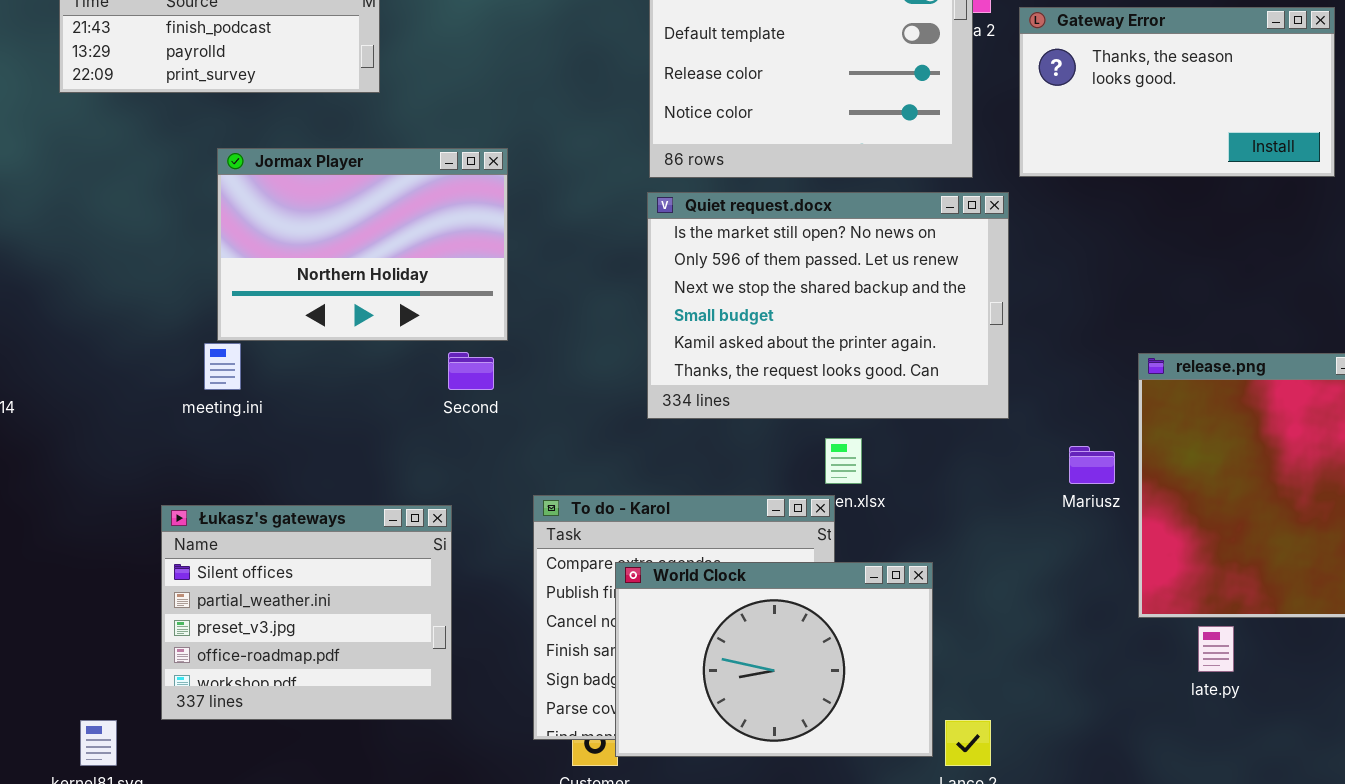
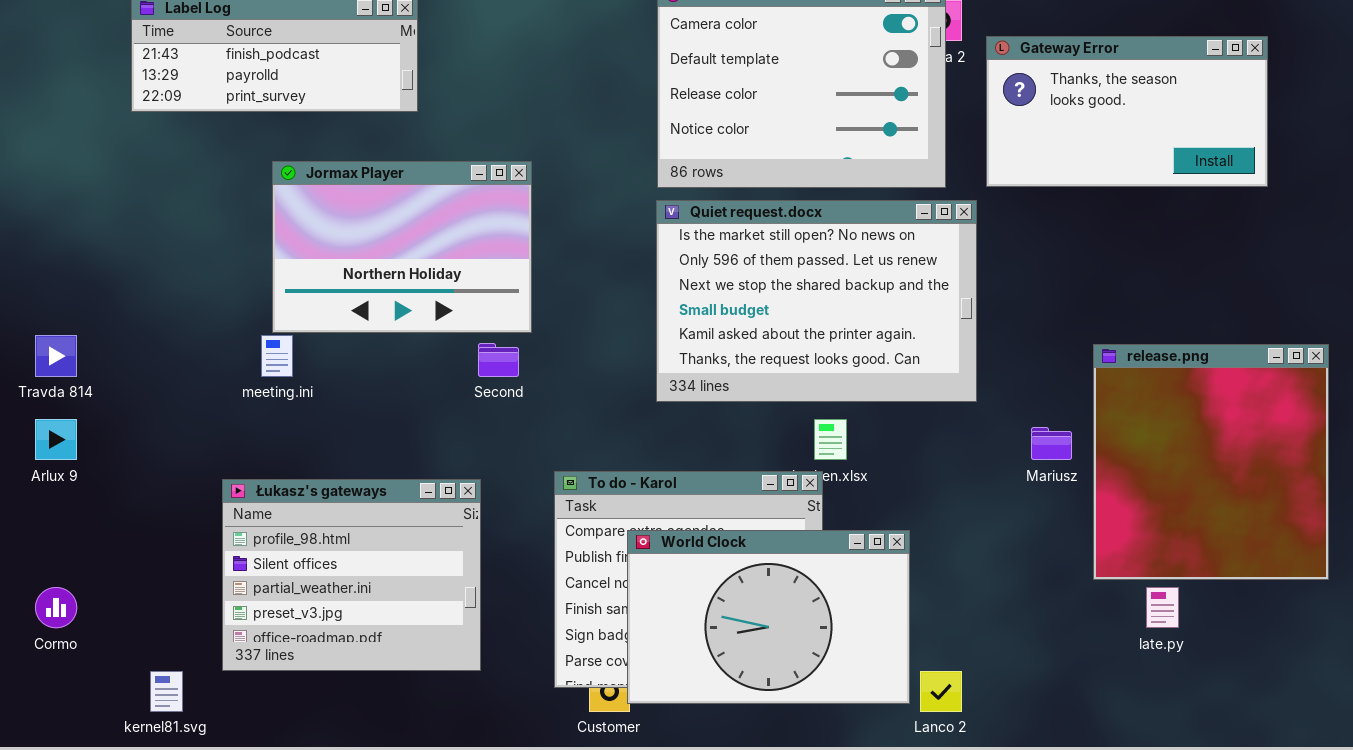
Łukasz's gateways: [161,505,452,720] -> [222,479,481,671], scrolled up 1 row

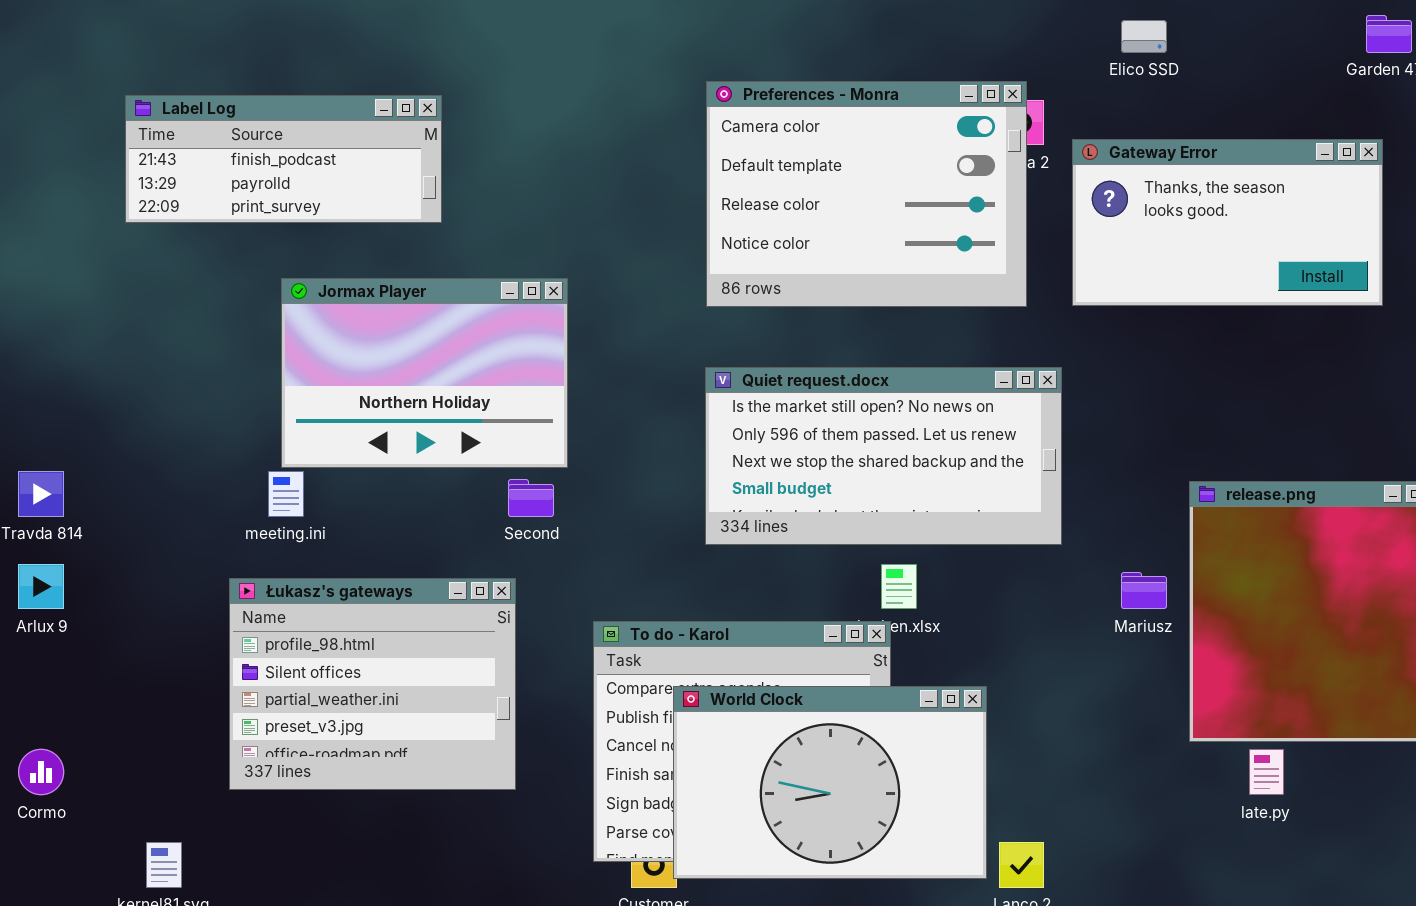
Quiet request.docx: [656,200,977,402] -> [705,367,1062,545], resized
Łukasz's gateways: [222,479,481,671] -> [229,578,516,790], moved

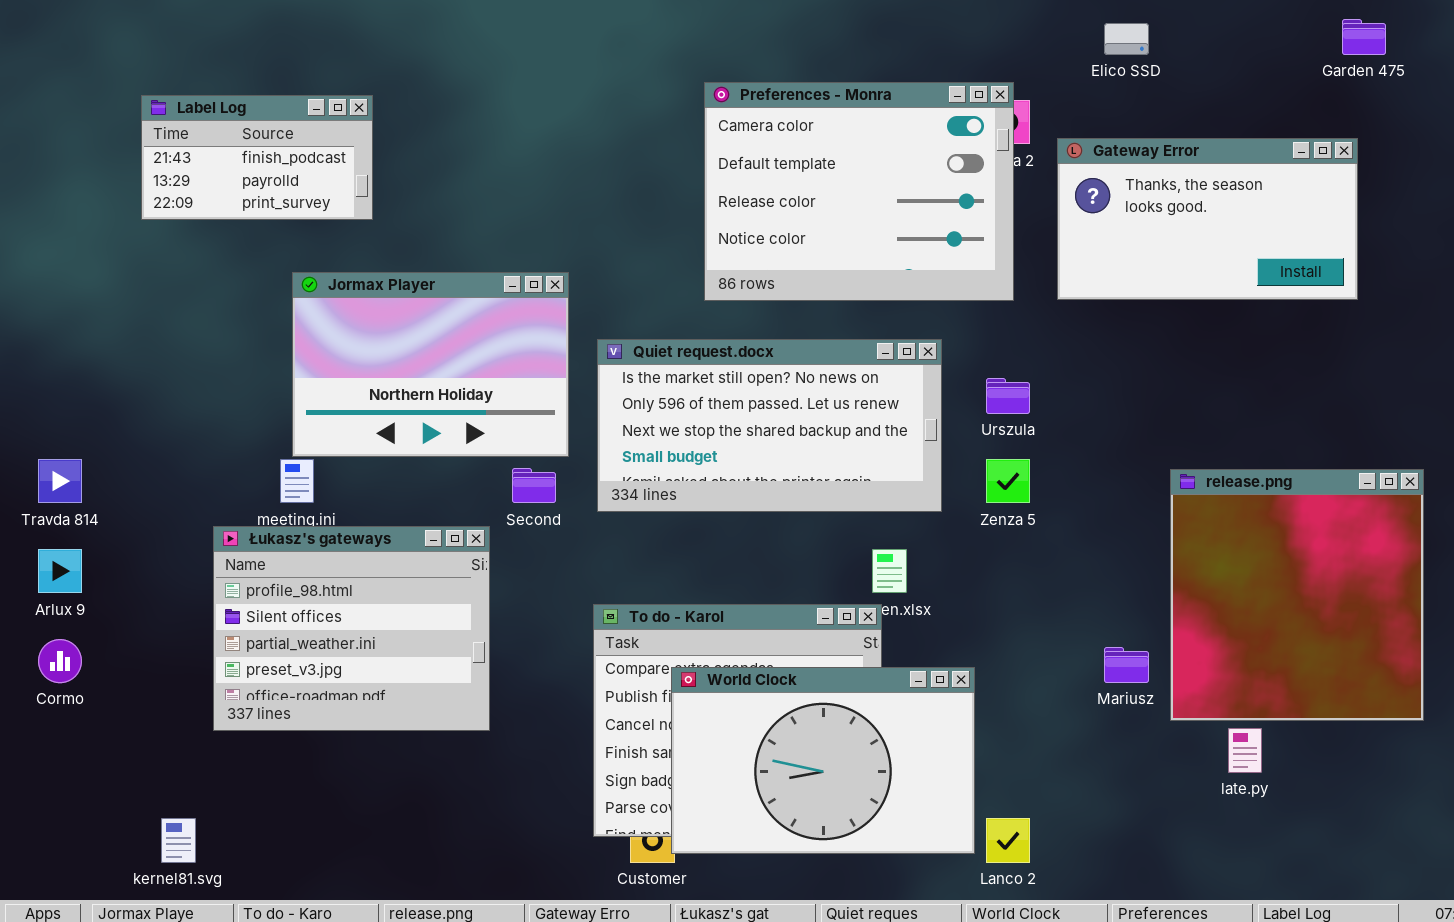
Label Log: [125,95,442,223] -> [141,95,373,220], resized
Quiet request.docx: [705,367,1062,545] -> [597,339,942,512], moved
Mariusz: [1121,572,1167,609] -> [1104,647,1149,683], moved
Łukasz's gateways: [229,578,516,790] -> [213,526,490,731], moved
Cormo: [18,749,64,795] -> [38,639,82,683], moved

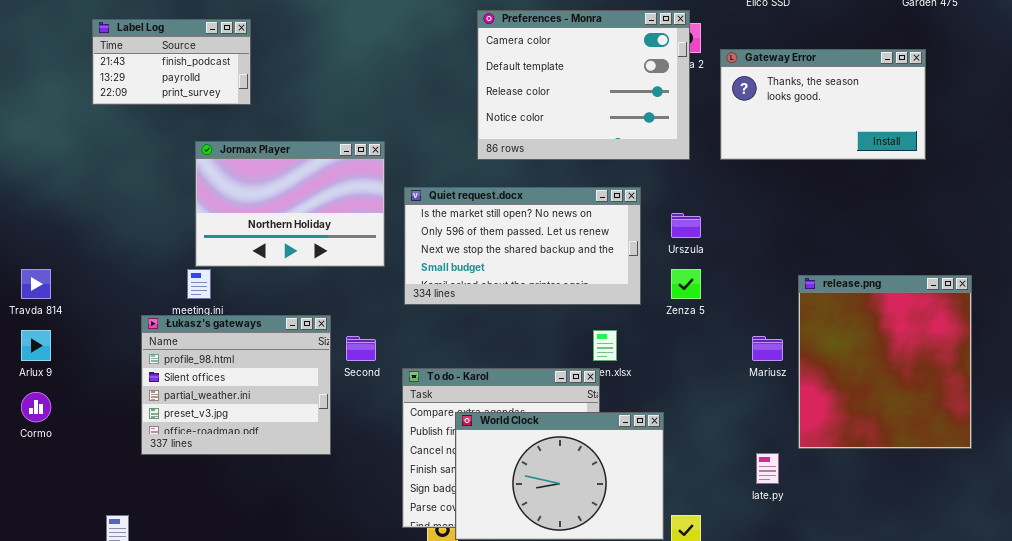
Second: [512,468,556,503] -> [346,336,376,361], moved
Mariusz: [1104,647,1149,683] -> [752,336,783,361], moved
late.py: [1228,728,1262,773] -> [756,453,779,484], moved

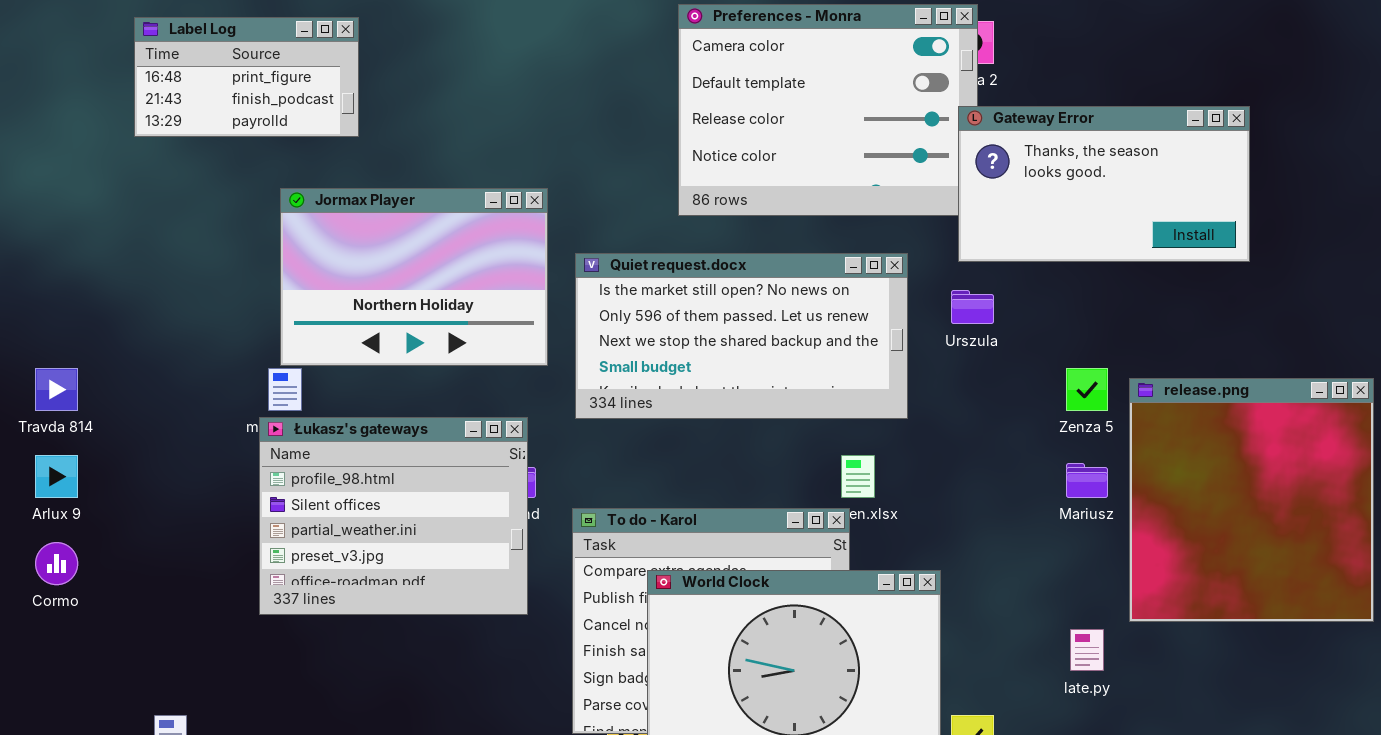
Label Log: [92,19,251,105] -> [134,17,359,137], scrolled up 1 row
Gateway Error: [720,49,926,160] -> [958,106,1250,262], moved
Zenza 5: [671,269,701,299] -> [1066,368,1108,411], moved
Łukasz's gateways: [141,315,331,455] -> [259,417,528,615], moved

